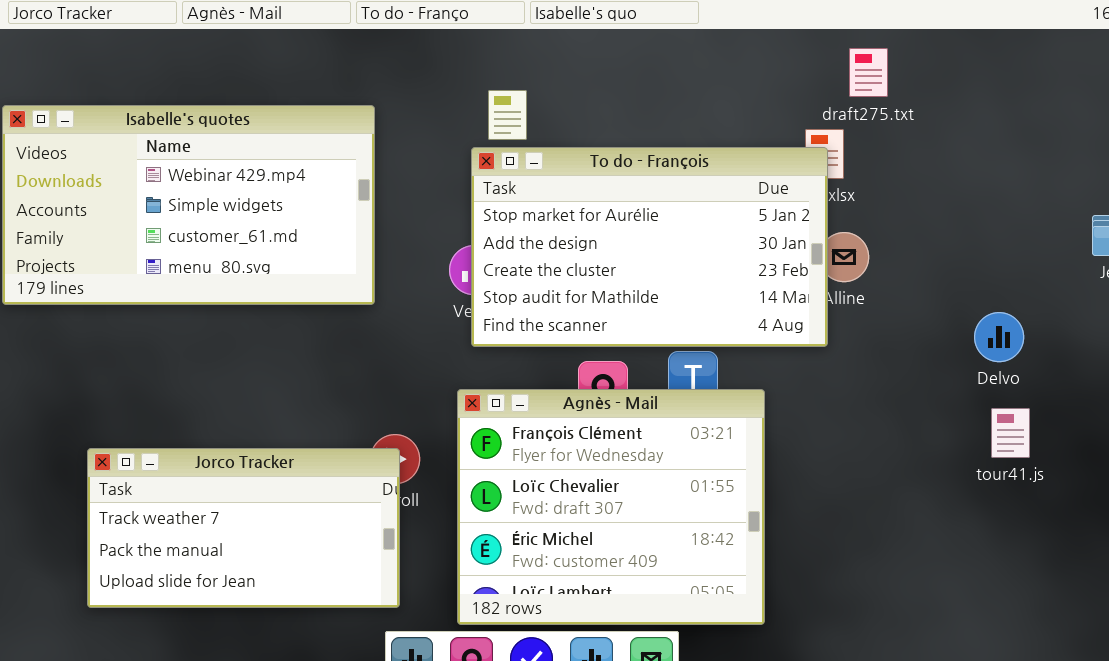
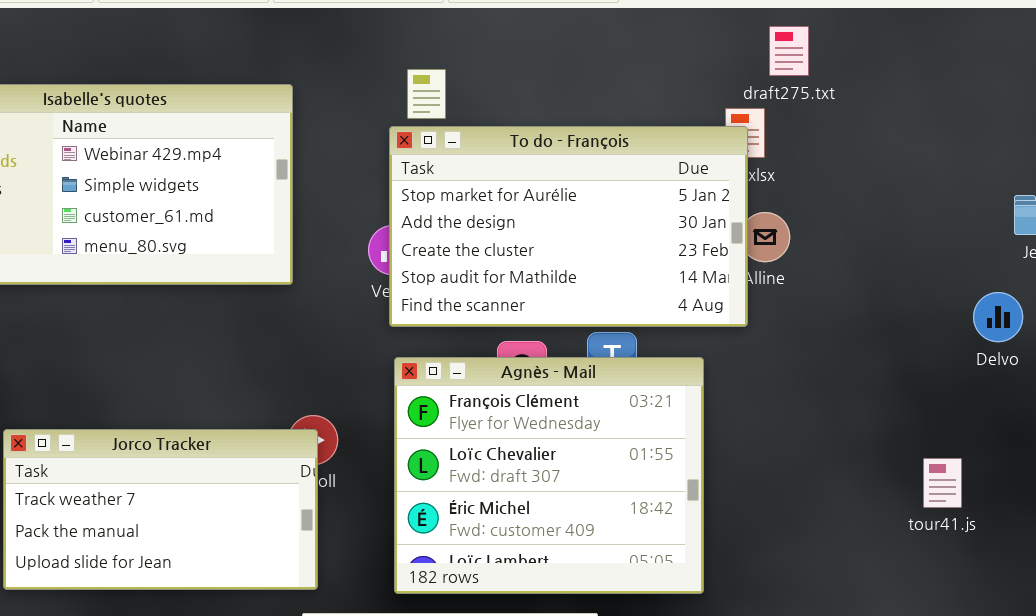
Delvo: [974,312,1024,362] -> [973,292,1023,342], moved
Agnès - Mail: [457,389,765,625] -> [394,357,704,594], moved
tour41.js: [991,408,1030,458] -> [923,458,962,508], moved

